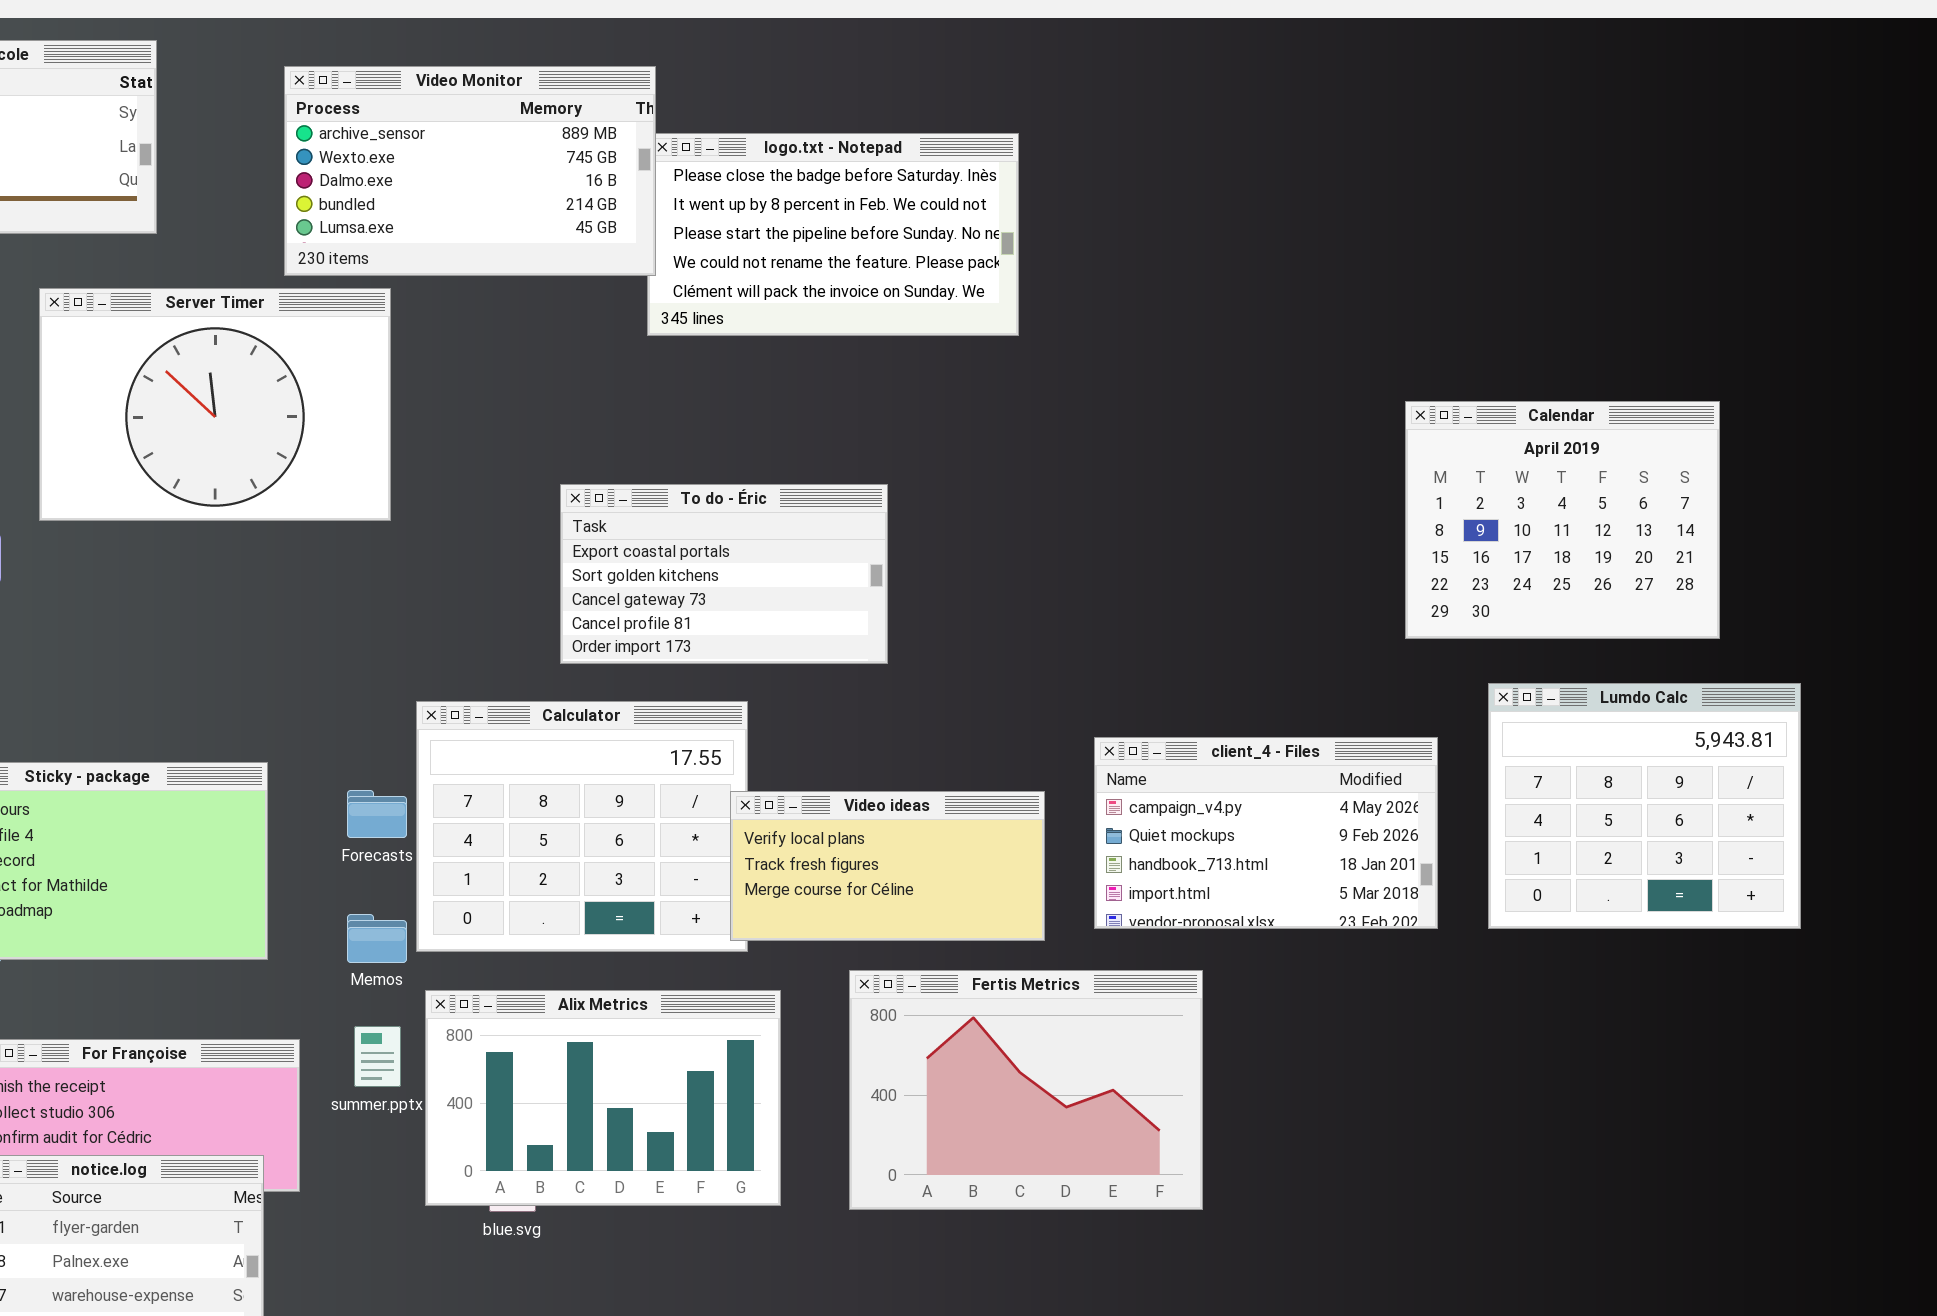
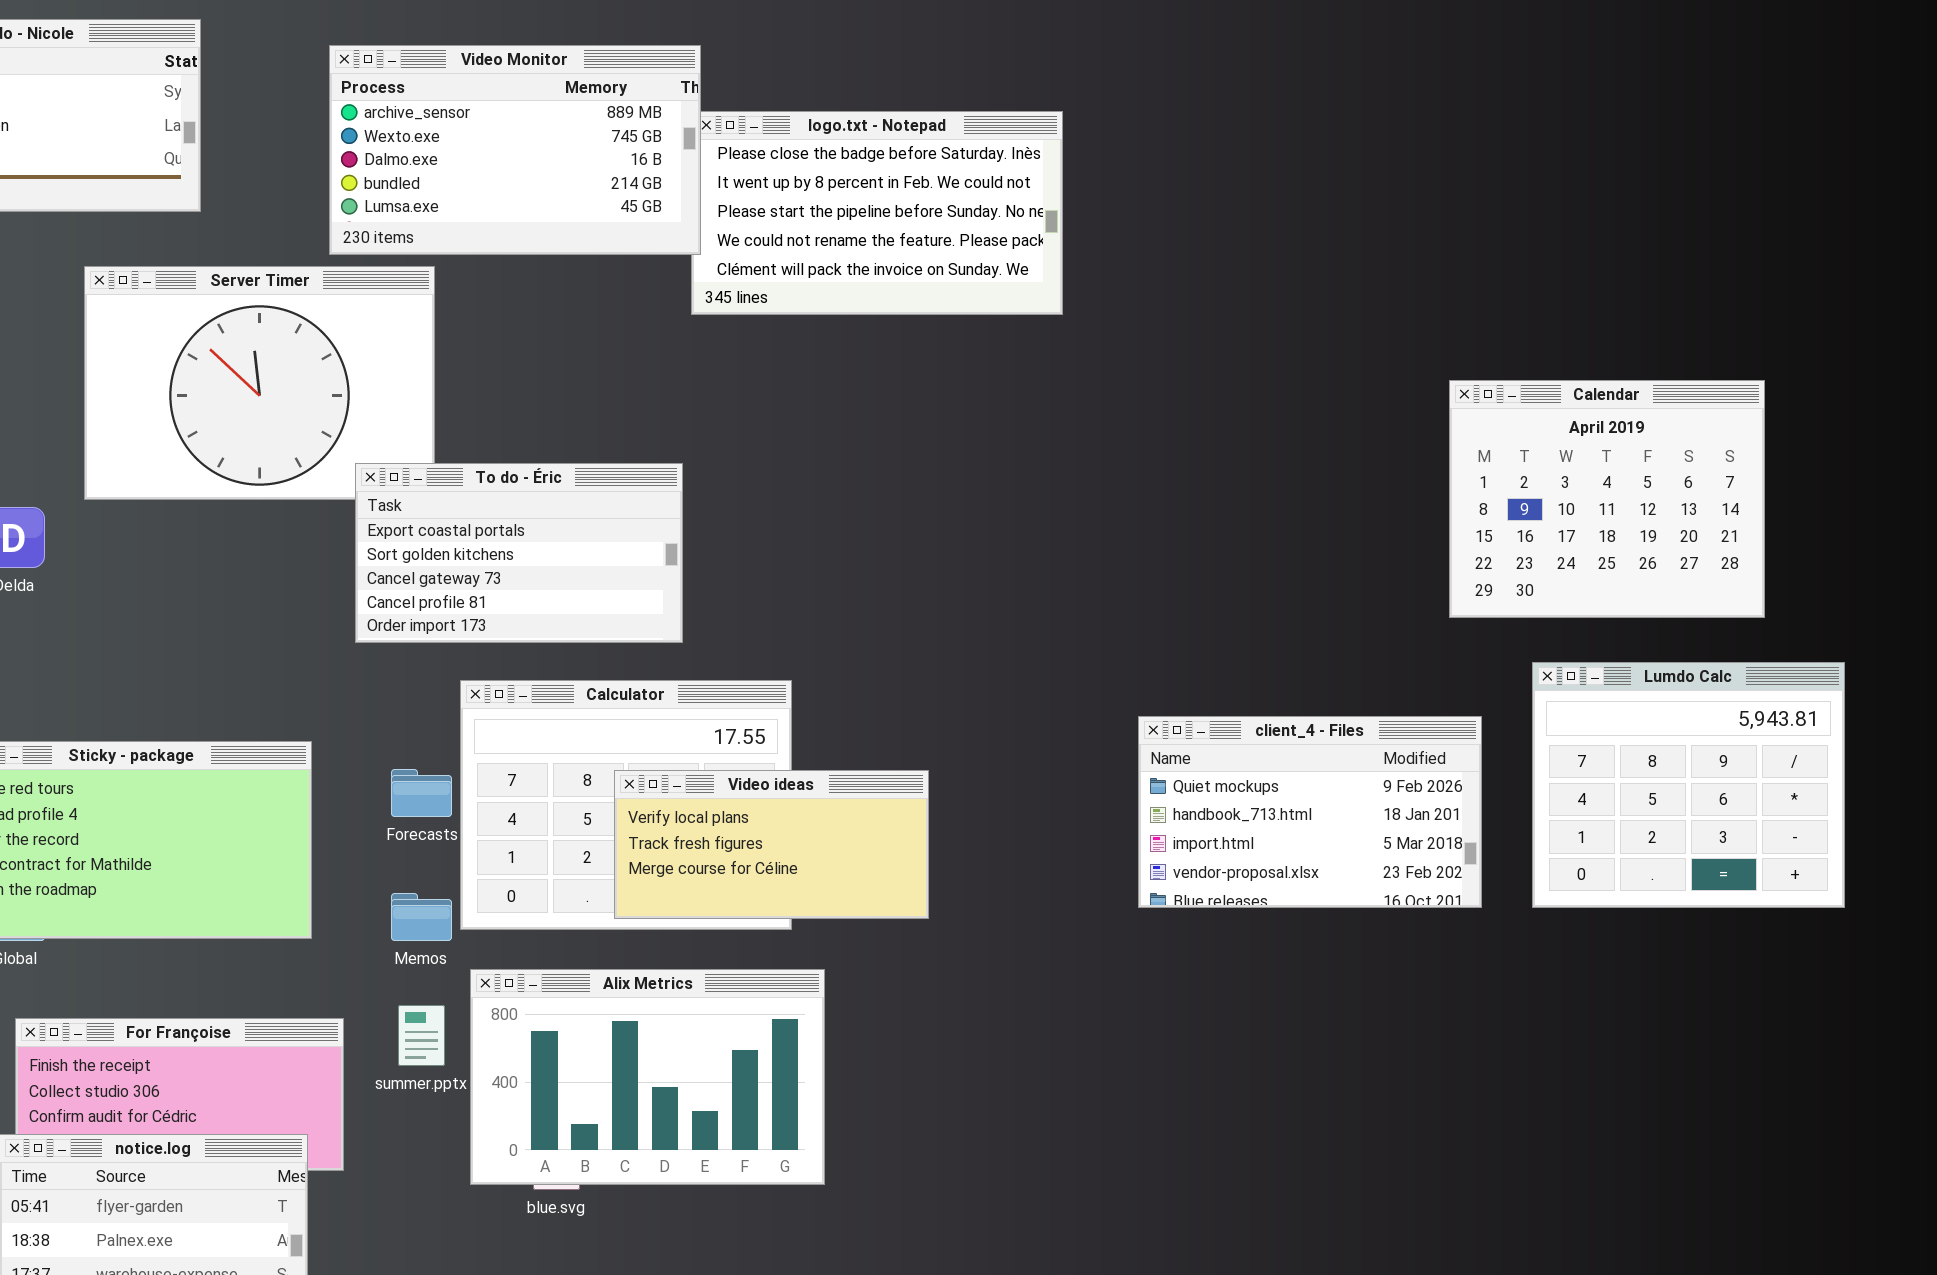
To do - Éric: [560,484,888,664] -> [355,463,683,643], moved
client_4 - Files: [1094,737,1438,929] -> [1138,716,1482,908], scrolled down 1 row
Video ideas: [730,791,1045,941] -> [614,770,929,919], moved
Fertis Metrics: [849,970,1203,1210] -> none, closed

